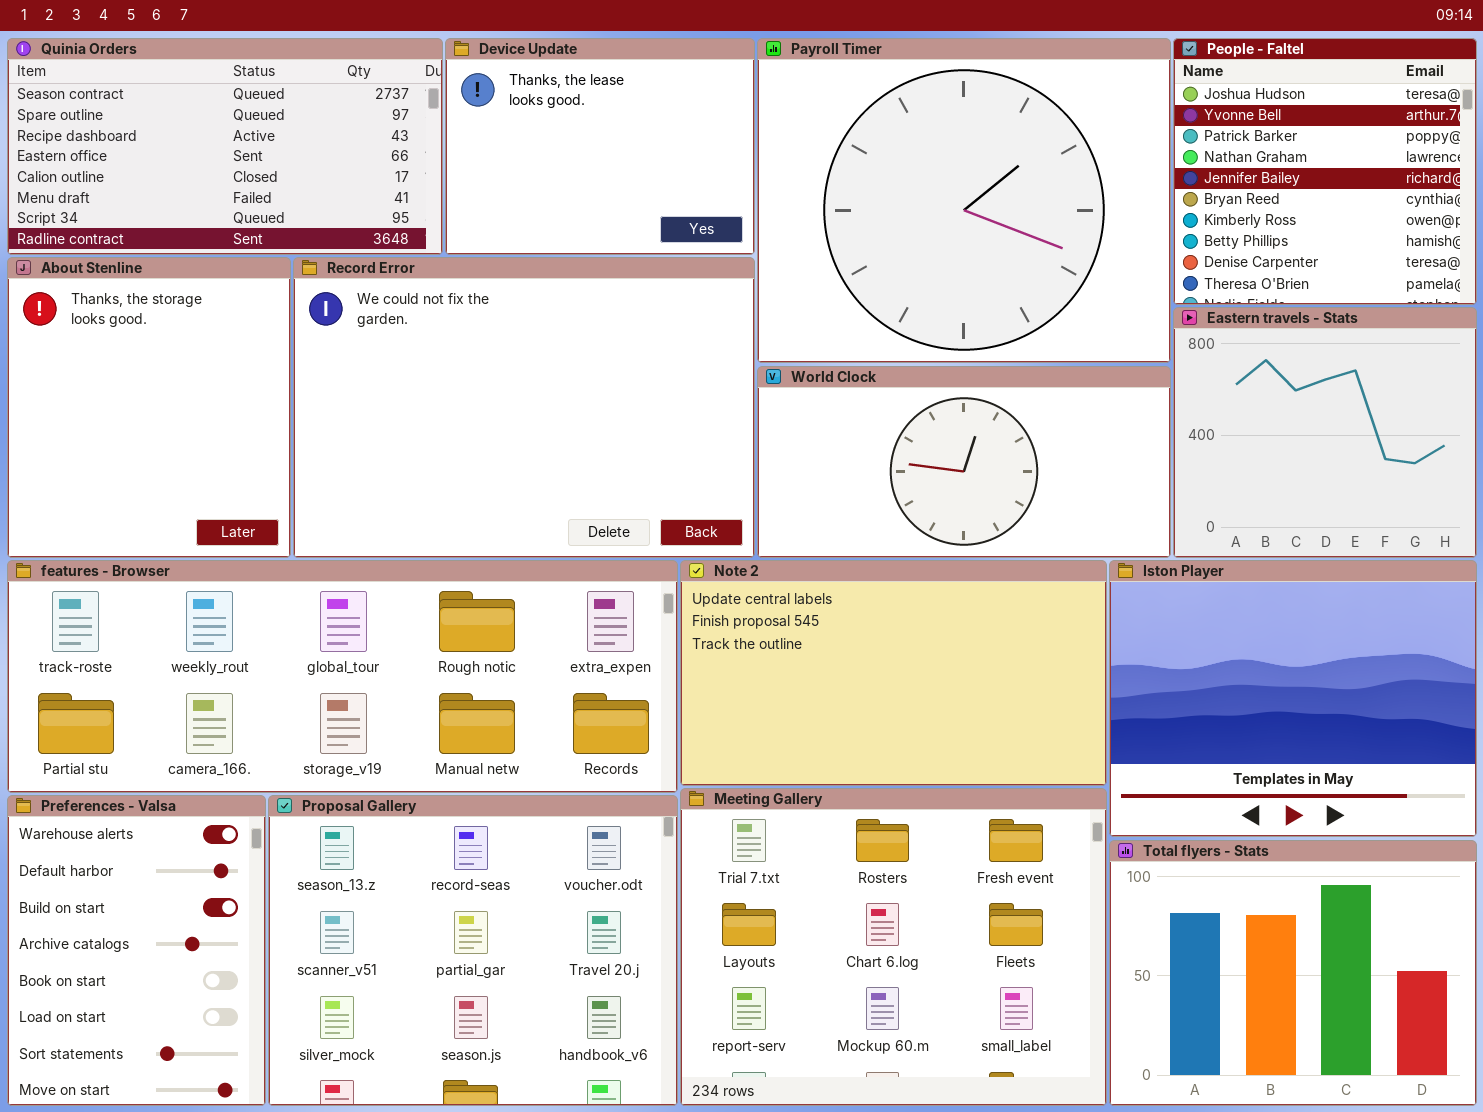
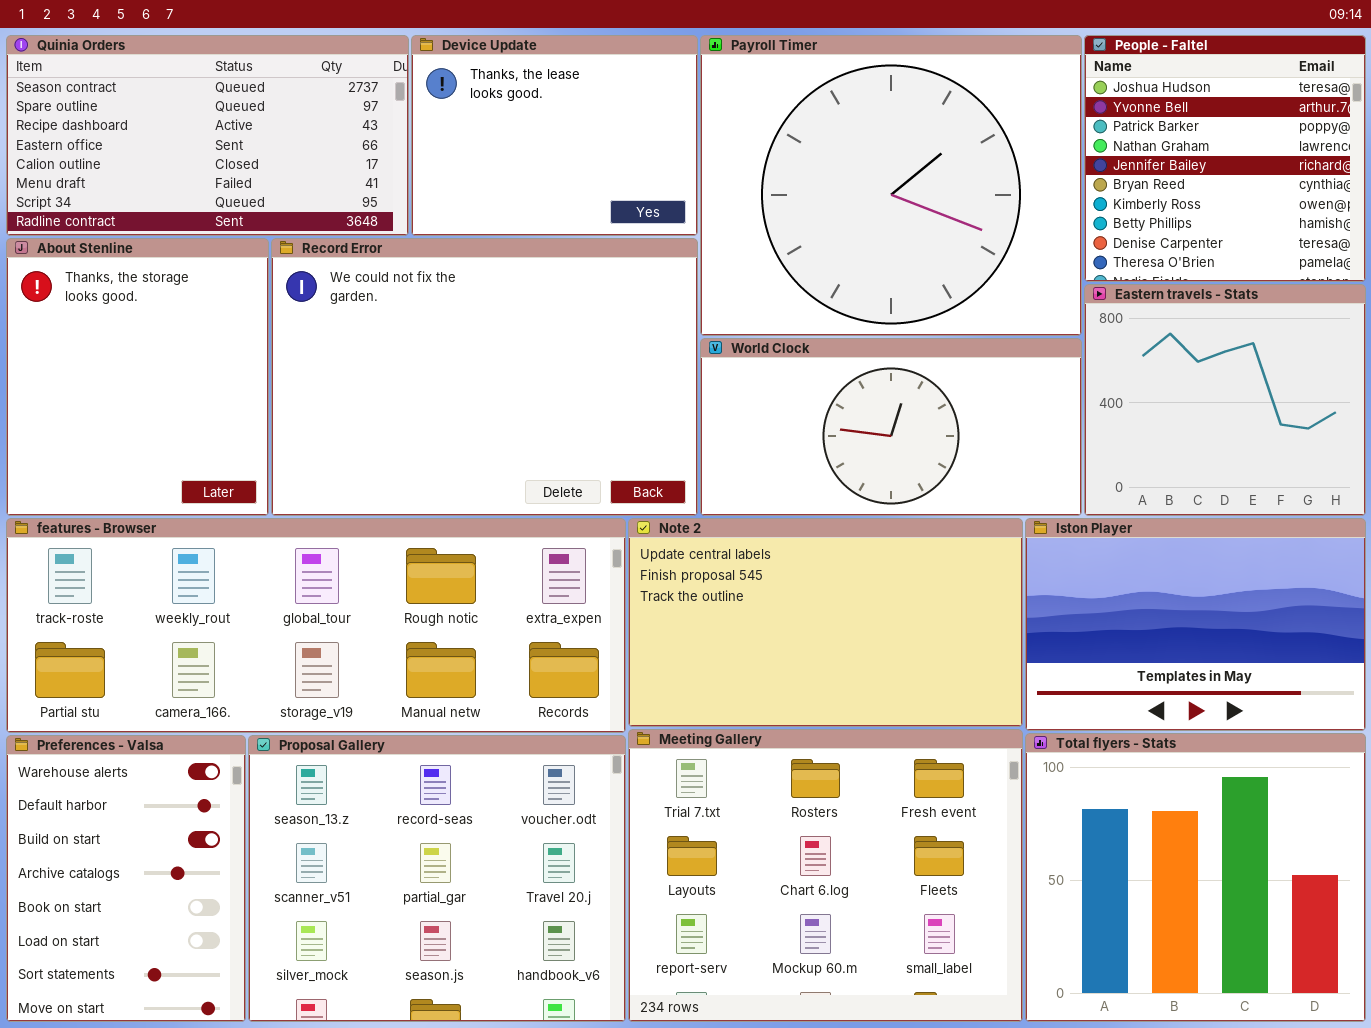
Iston Player: [1109,560,1477,837] -> [1025,518,1366,731], resized
Total flyers - Stats: [1109,840,1477,1106] -> [1025,733,1366,1022], resized

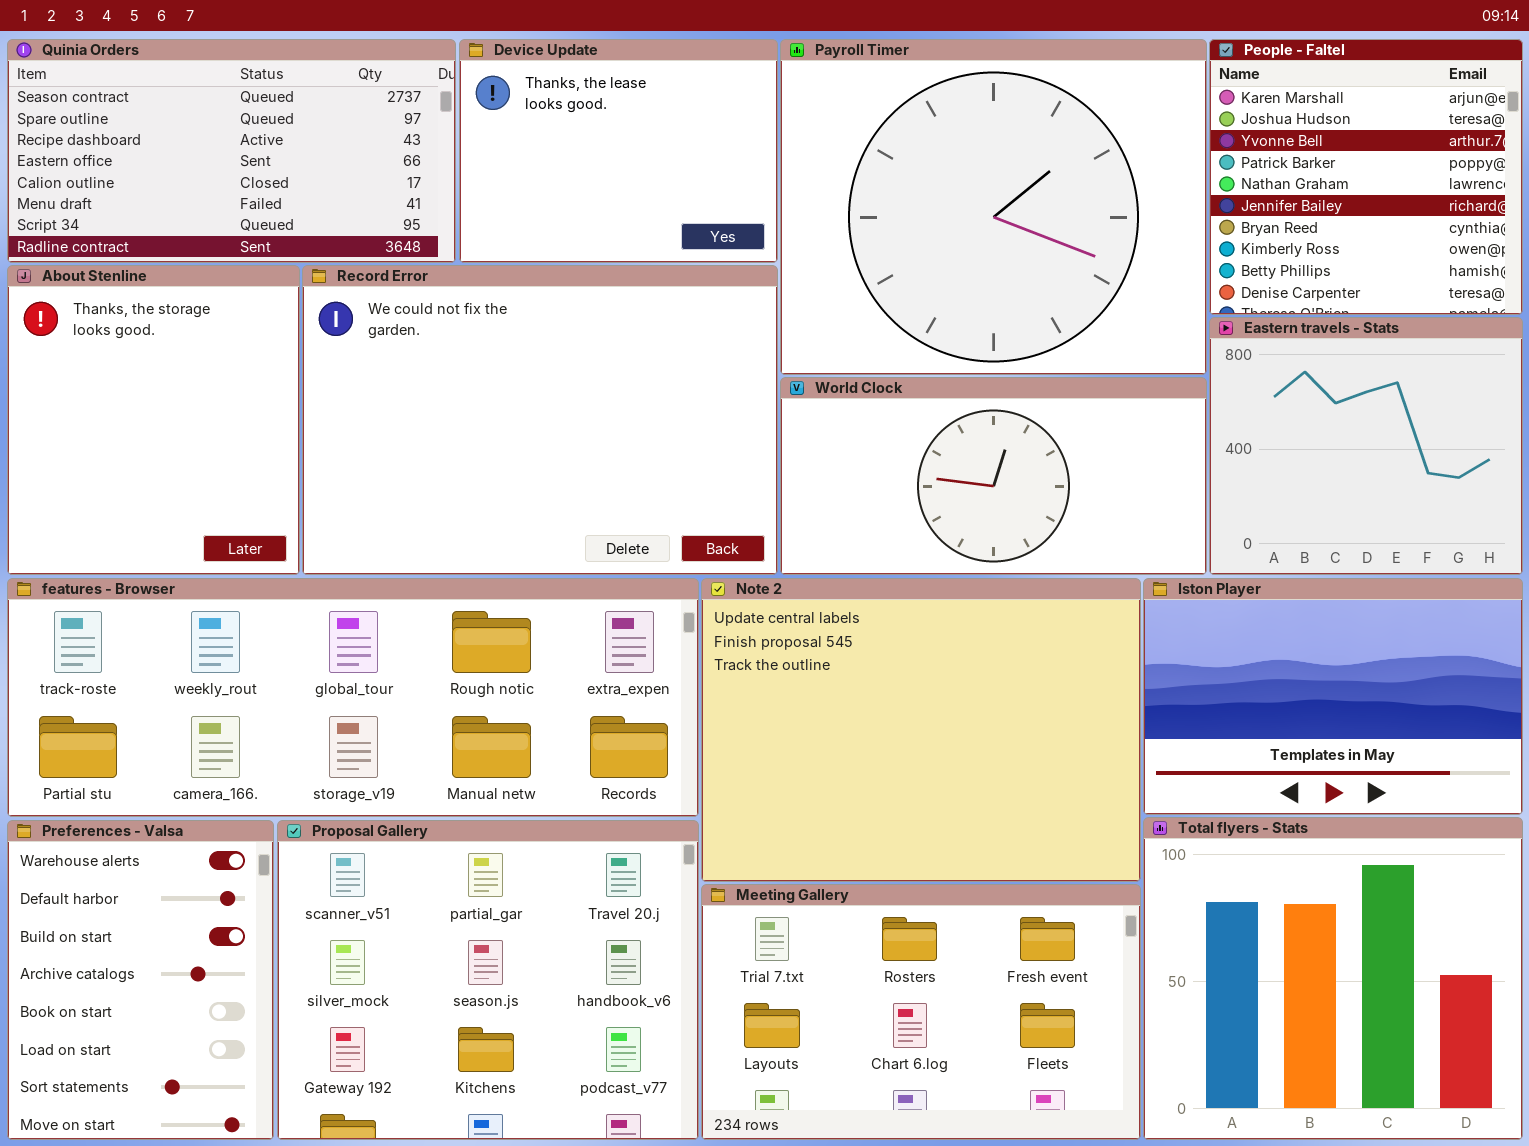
People - Faltel: [1084,35,1366,282] -> [1209,39,1523,315], scrolled up 1 row
Note 2: [628,518,1023,727] -> [701,578,1141,882], resized
Meeting Gallery: [628,729,1023,1022] -> [701,884,1141,1140], resized
Proposal Gallery: [248,735,626,1022] -> [277,820,699,1140], scrolled down 1 row

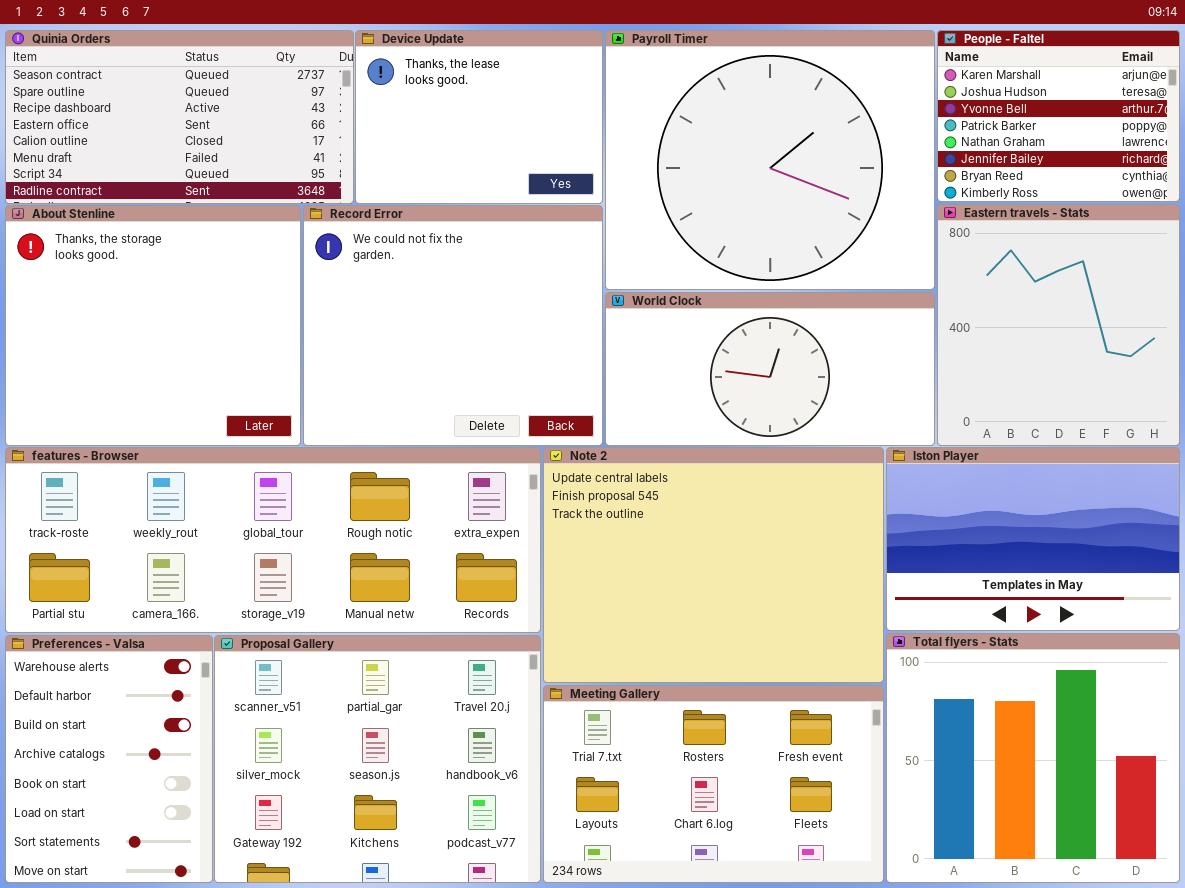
People - Faltel: [1209,39,1523,315] -> [937,30,1180,202], resized
About Stenline: [7,265,300,575] -> [5,205,301,446], resized
Record Error: [302,265,778,575] -> [303,205,603,446], resized
Eastern travels - Stats: [1209,317,1523,575] -> [937,204,1180,446], resized

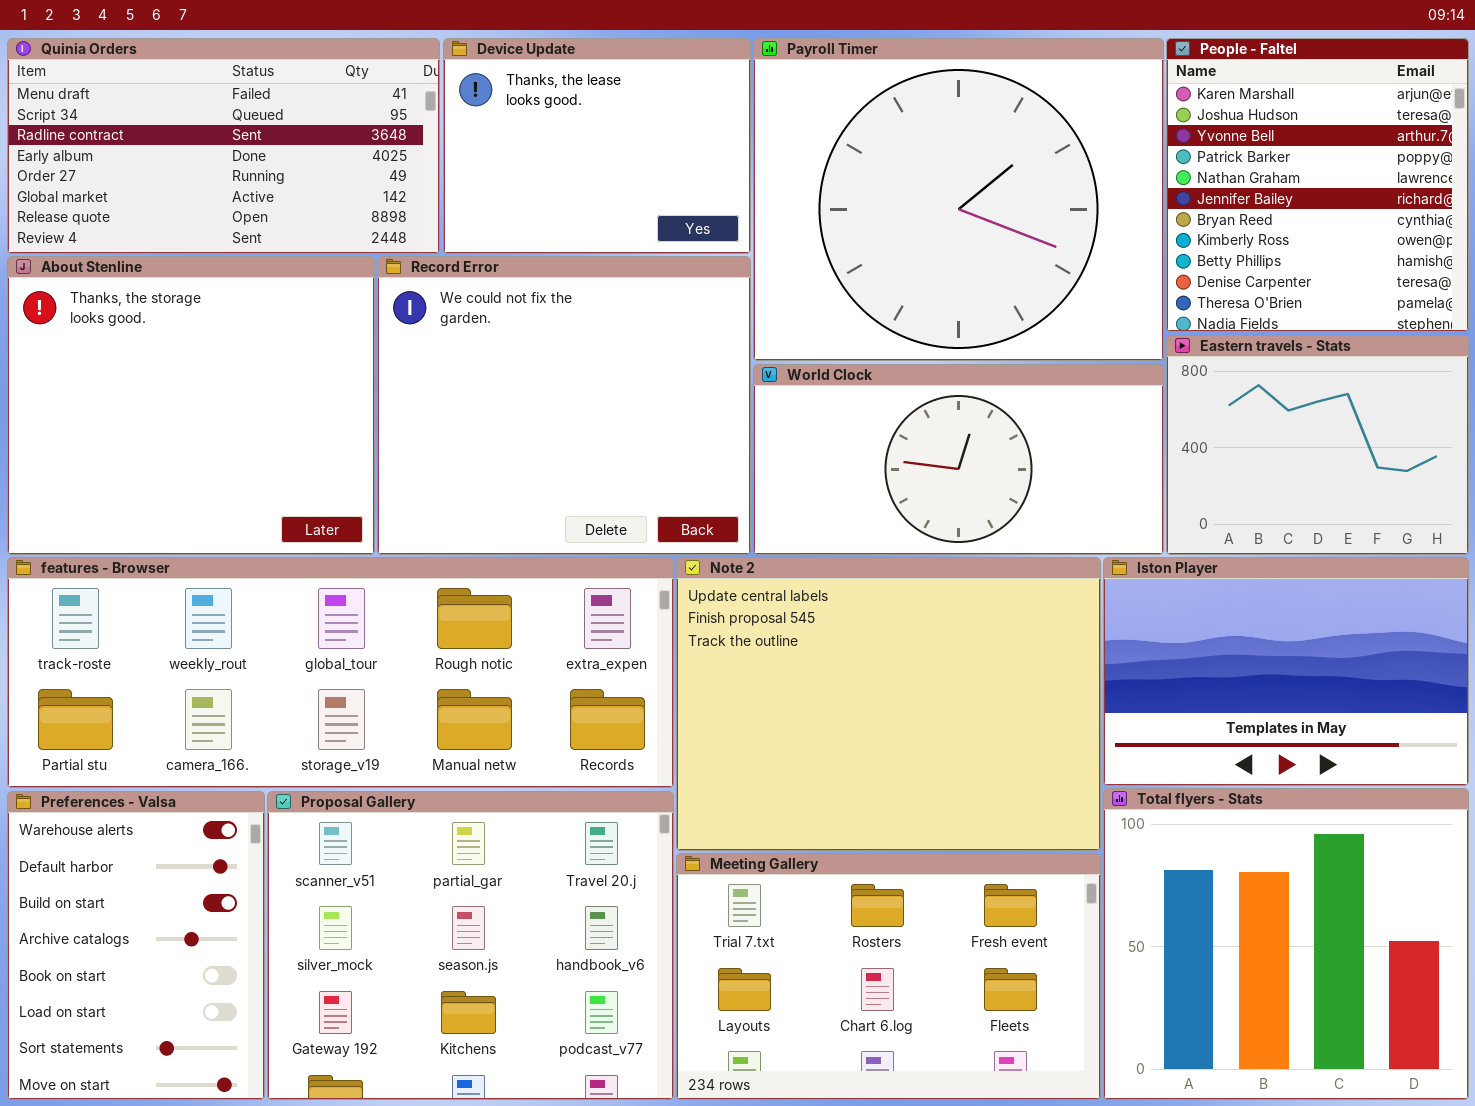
Quinia Orders: [5,30,354,204] -> [7,38,440,254], scrolled down 5 rows
People - Faltel: [937,30,1180,202] -> [1166,38,1469,332], resized
Eastern travels - Stats: [937,204,1180,446] -> [1166,335,1469,555], resized

